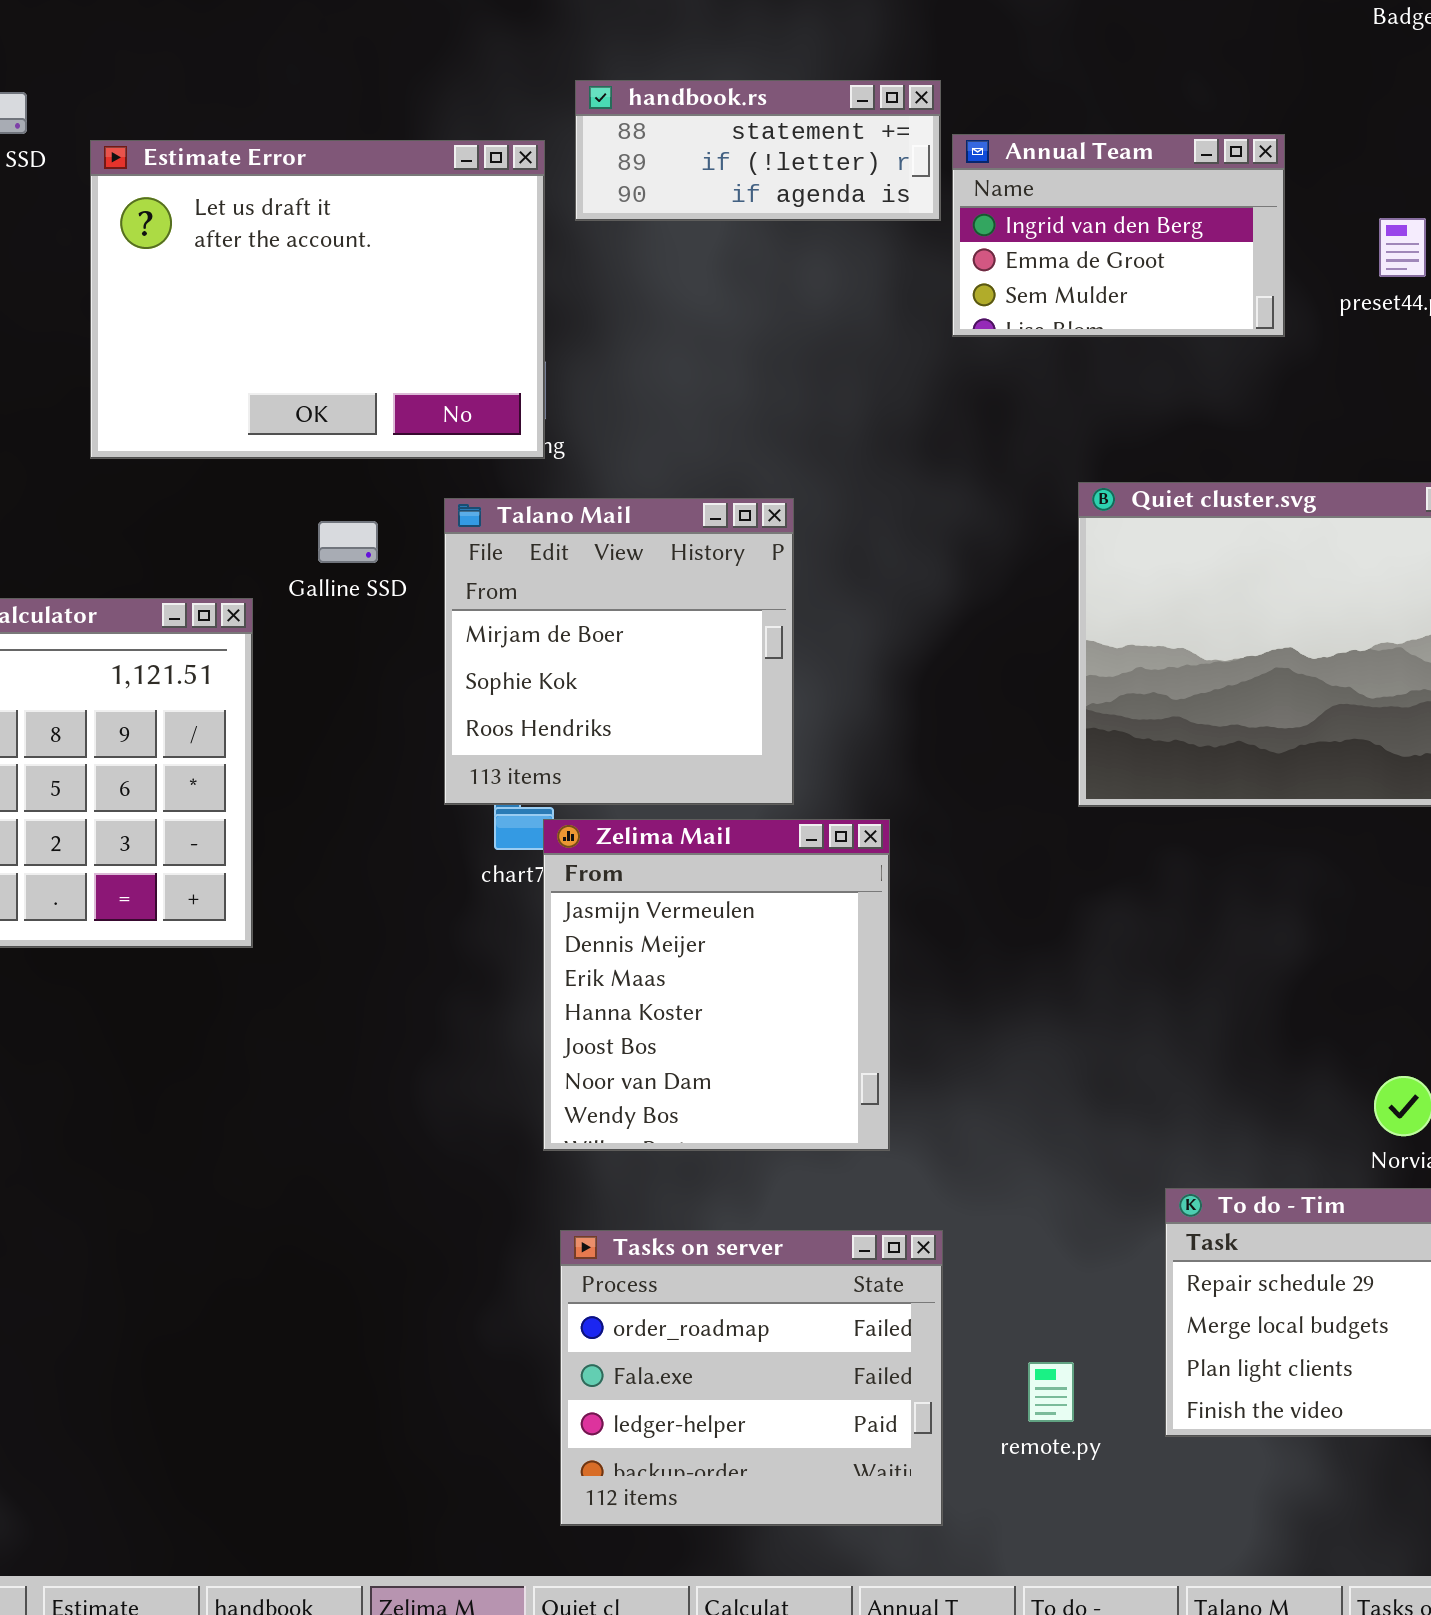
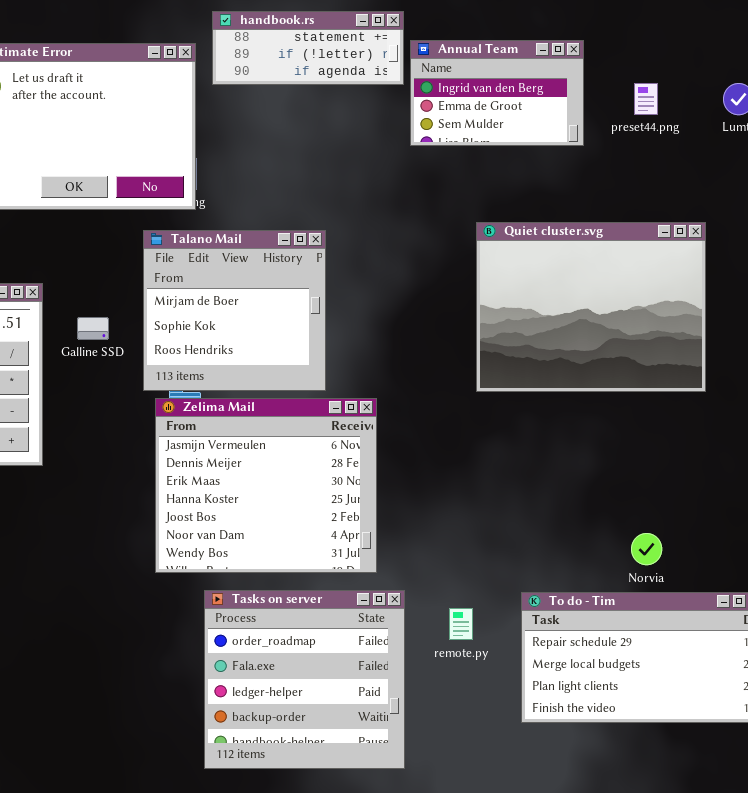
Galline SSD: [318,521,378,563] -> [77,317,109,340], moved
Zelima Mail: [543,819,890,1151] -> [155,398,377,573], resized
Tasks on server: [560,1230,943,1526] -> [204,590,405,769], resized
remote.py: [1028,1362,1074,1422] -> [449,608,473,640], moved

